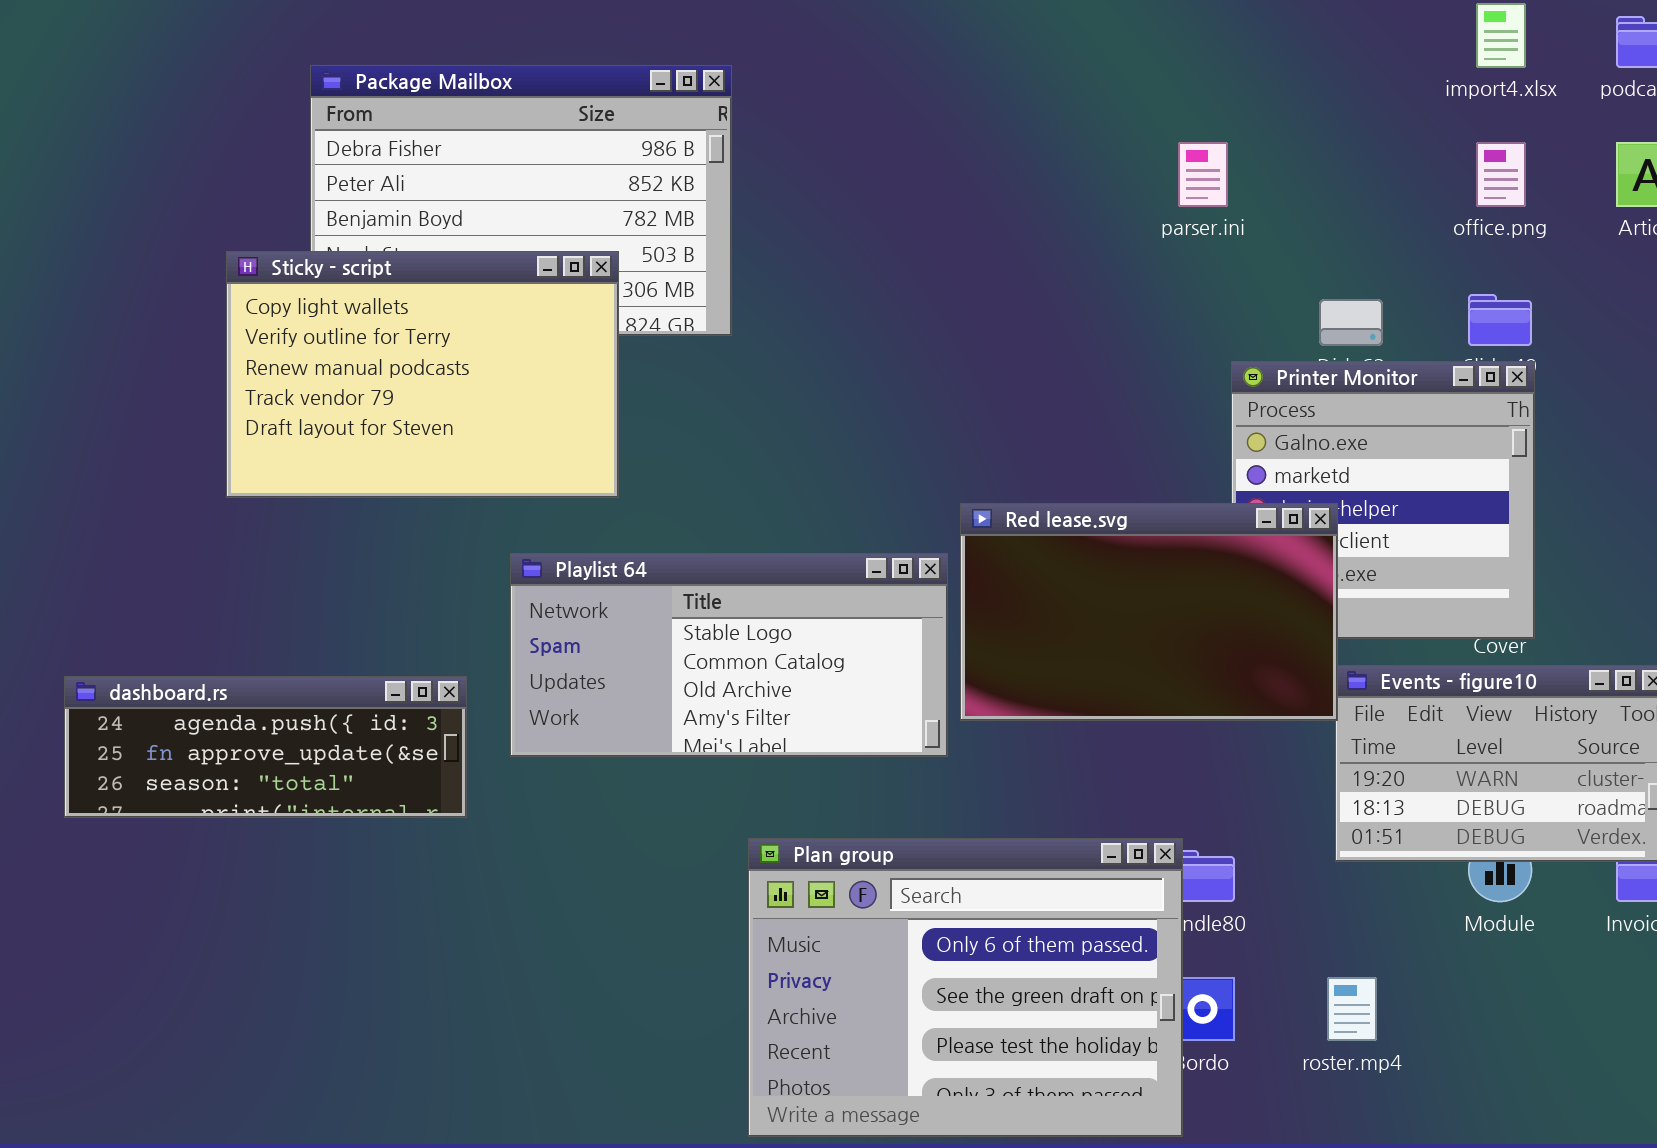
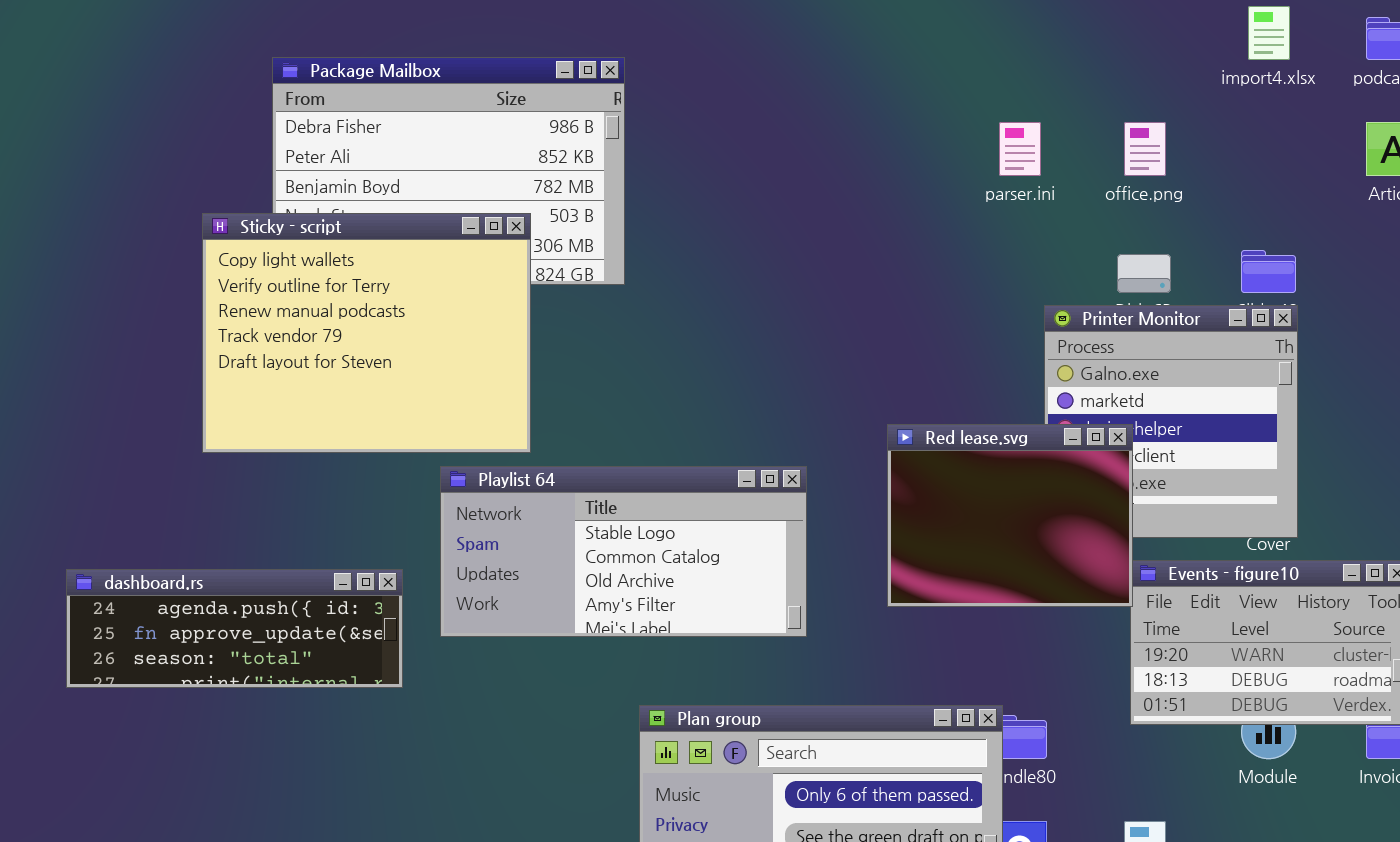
office.png: [1476,142,1526,207] -> [1124,122,1166,176], moved
Sticky - script: [226,251,619,498] -> [202,213,531,453], resized
Red lease.svg: [960,503,1338,721] -> [887,424,1133,607], resized

